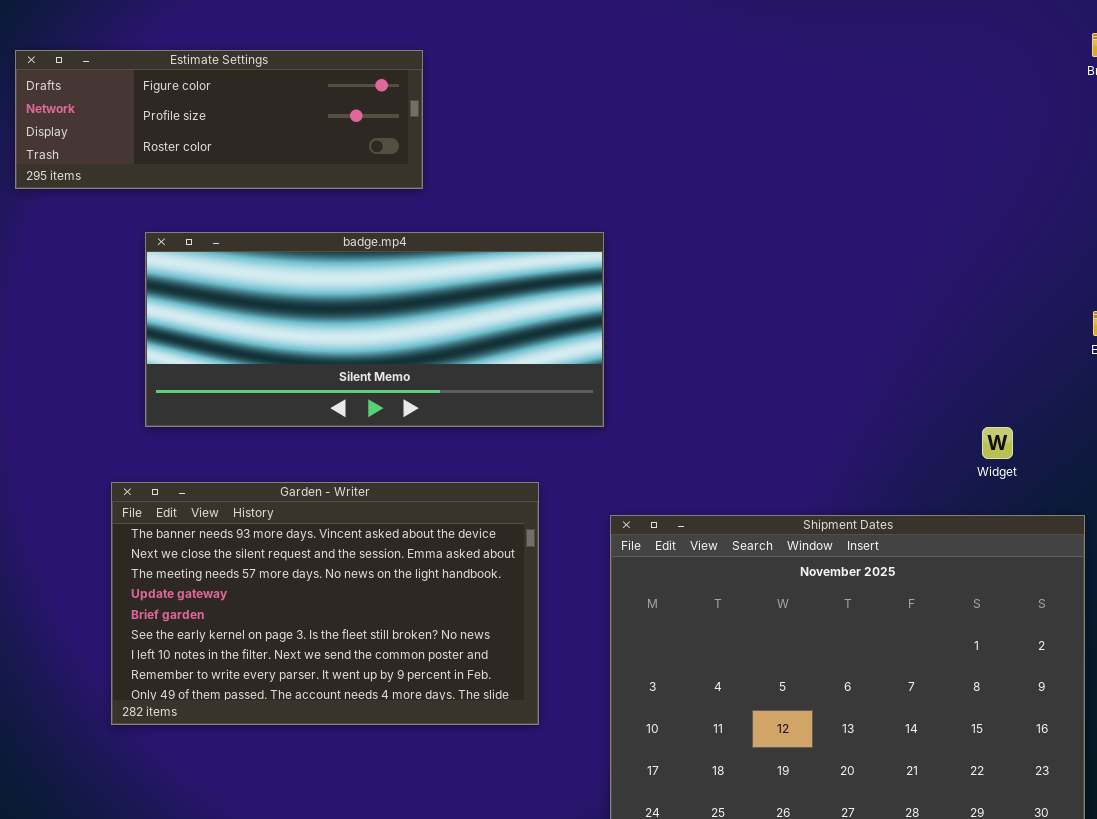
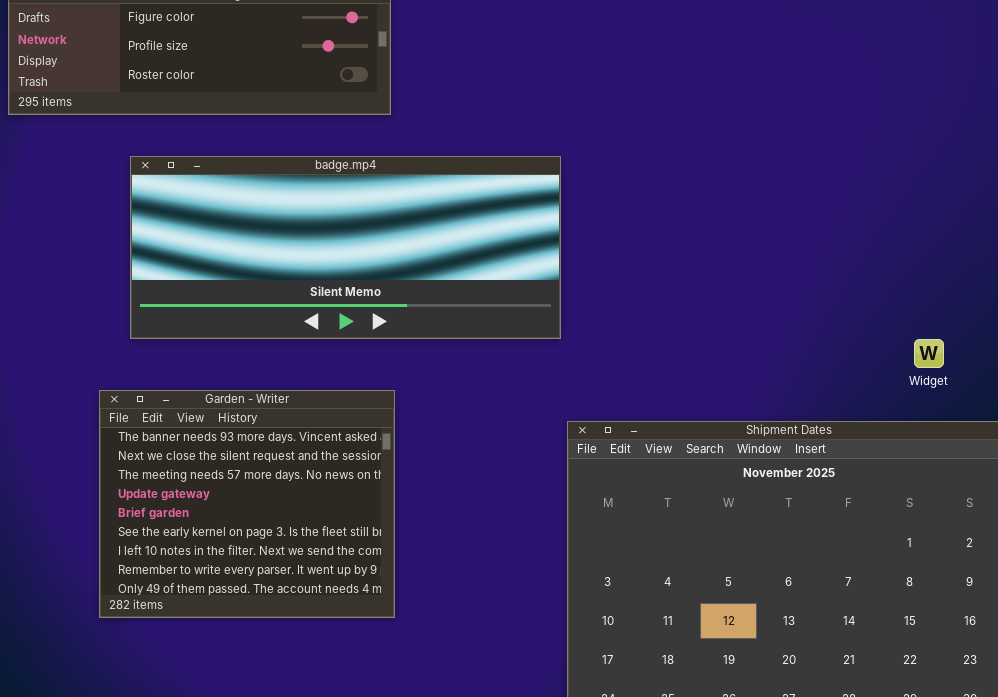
Garden - Writer: [111,482,539,725] -> [99,390,395,618], resized

